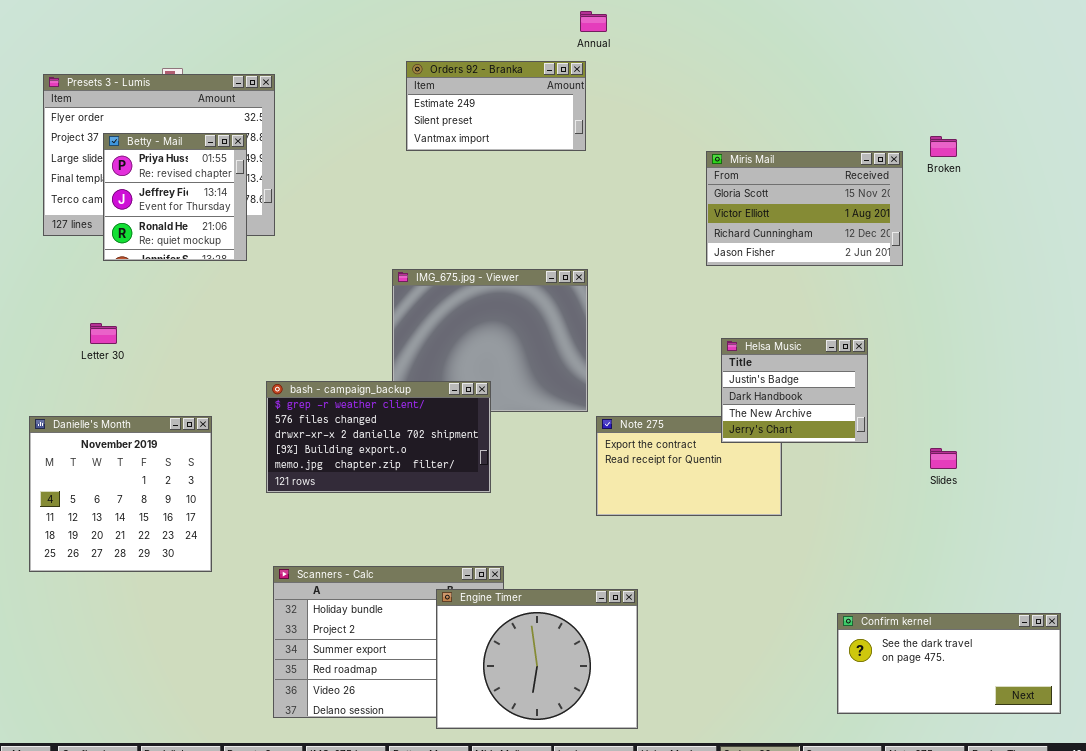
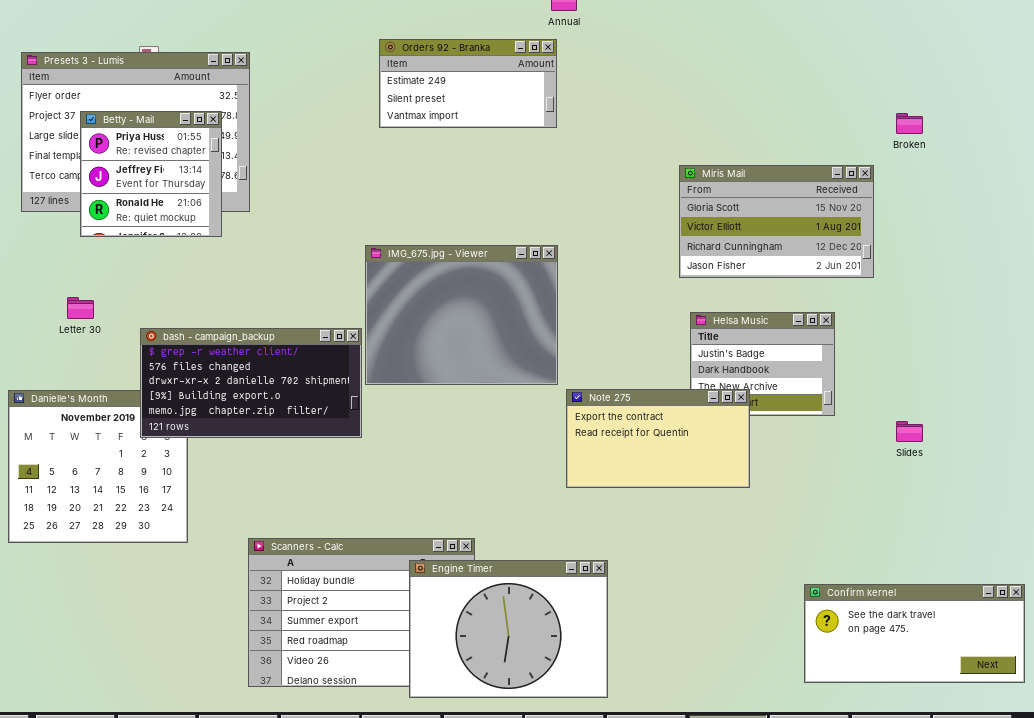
Miris Mail: [706,151,903,266] -> [679,165,874,278], moved
bash - campaign_backup: [266,381,491,493] -> [140,328,362,438], moved
Note 275: [596,416,782,516] -> [566,389,750,488], raised

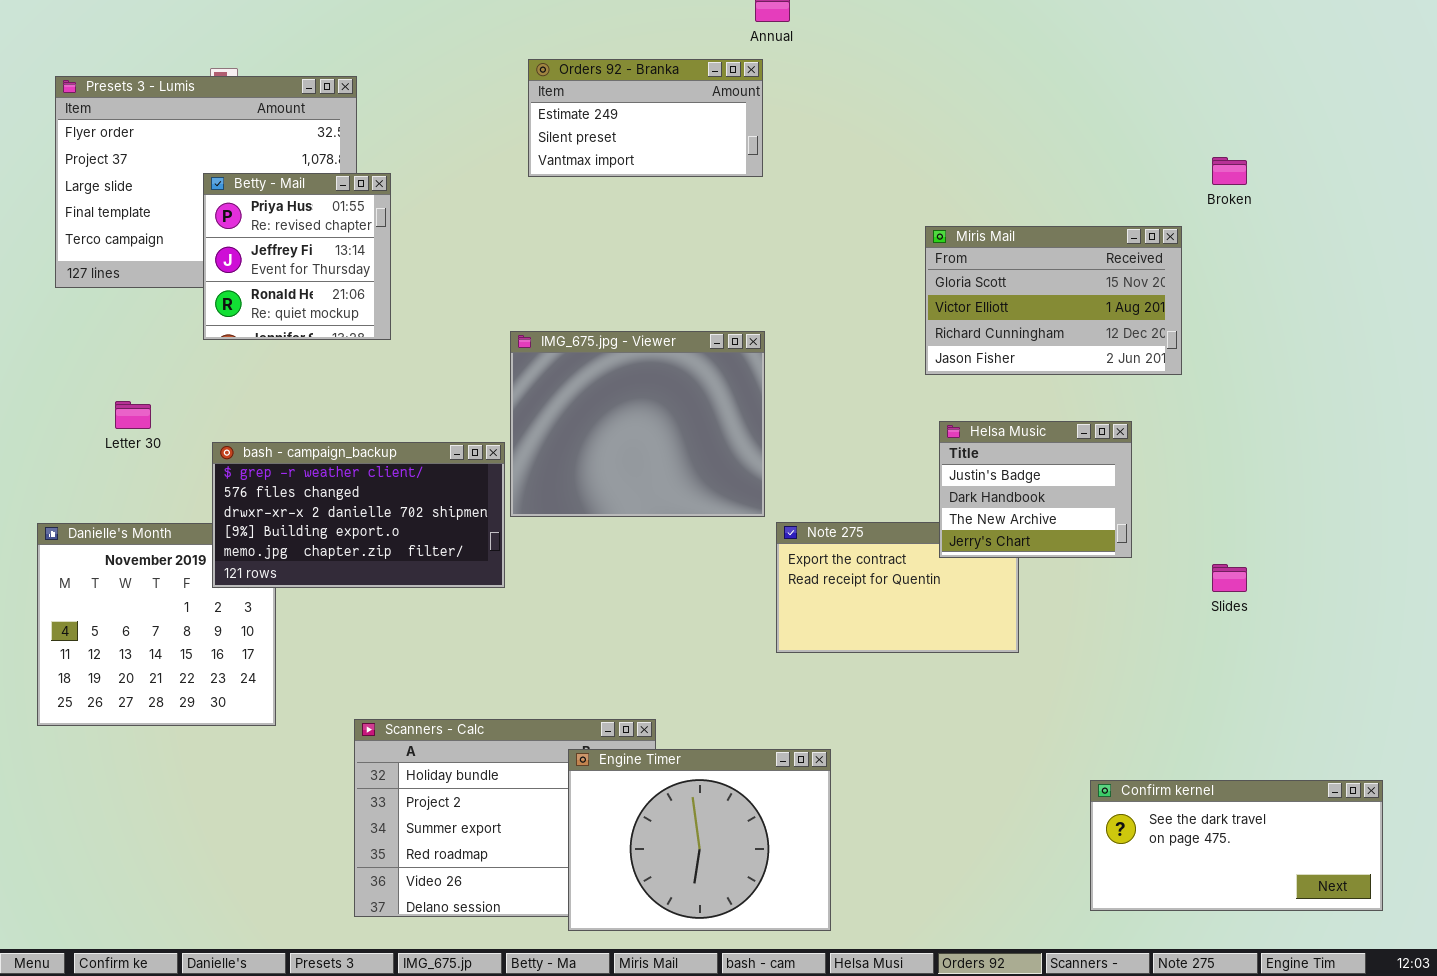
Betty - Mail: [80,111,222,237] -> [203,173,391,340], moved
Helsa Music: [690,312,835,416] -> [939,421,1132,558], raised

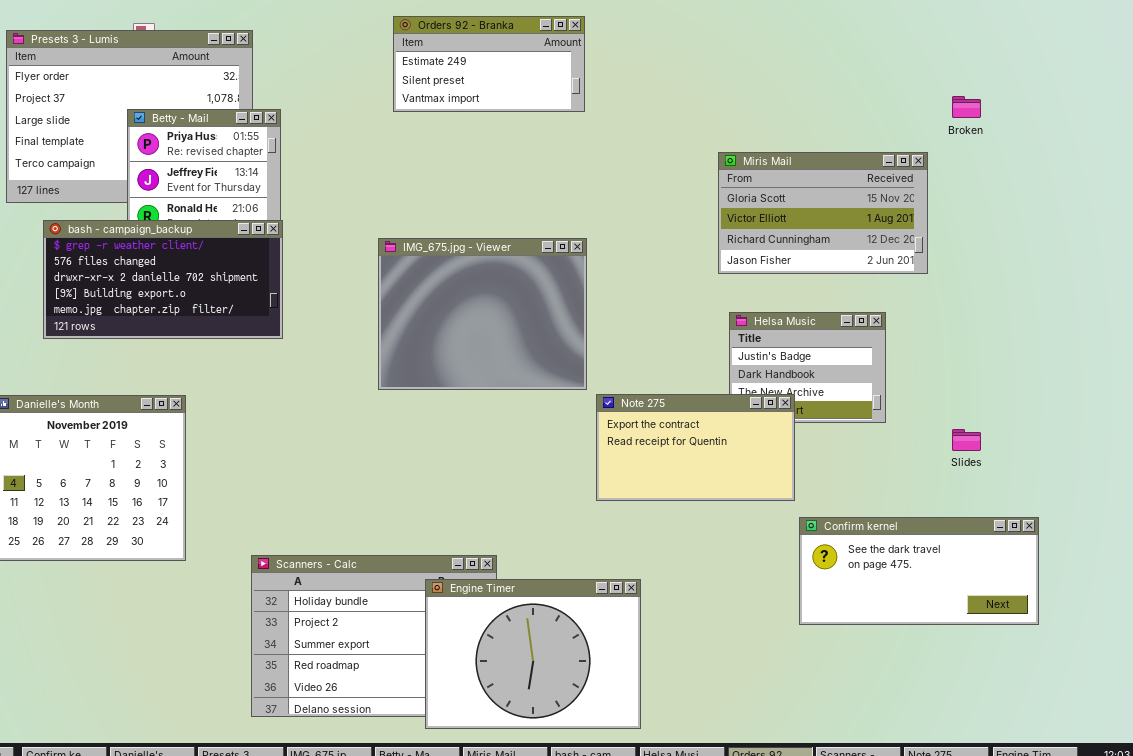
bash - campaign_backup: [212,442,505,588] -> [43,220,283,339], moved
Note 275: [776,522,1019,653] -> [596,394,795,501], raised
Confirm kernel: [1090,780,1383,911] -> [799,517,1039,625], moved

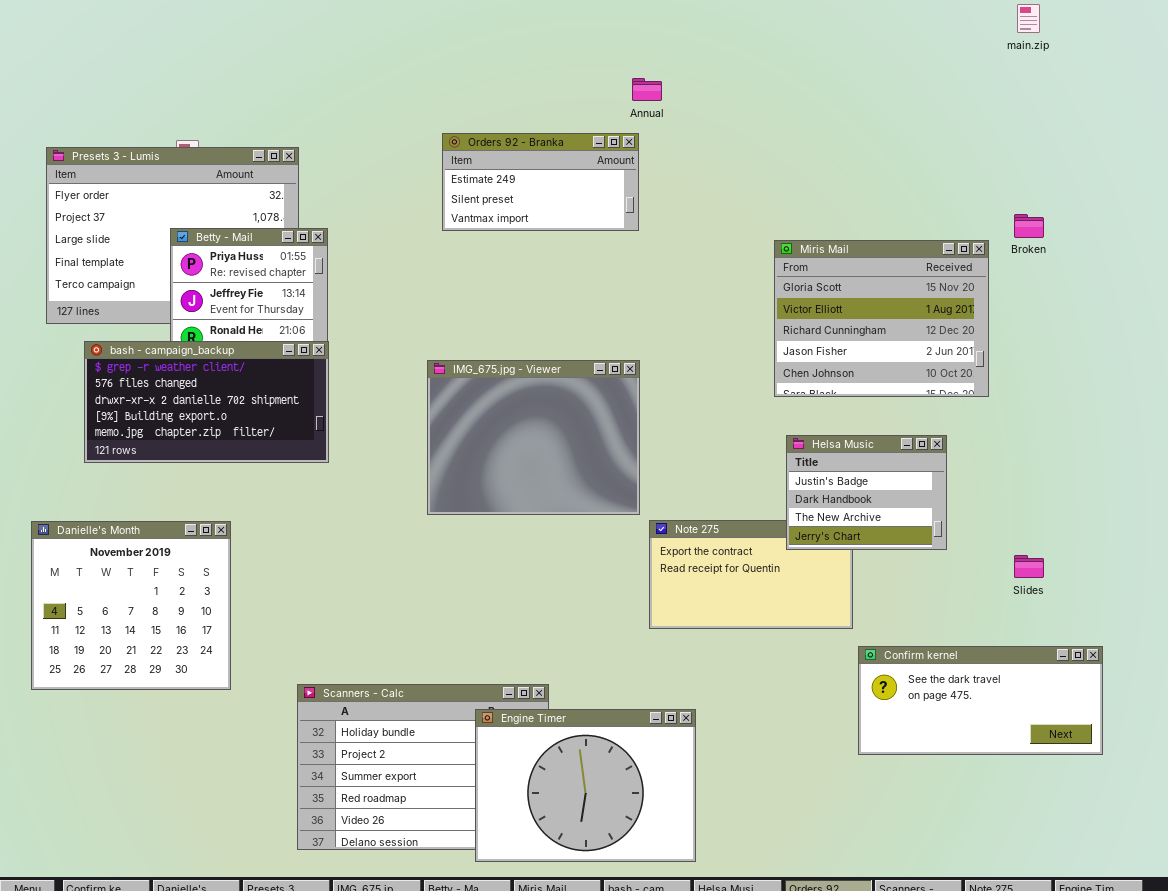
Miris Mail: [718,152,928,274] -> [774,240,989,397], resized
Helsa Music: [729,312,886,423] -> [786,435,947,550], raised

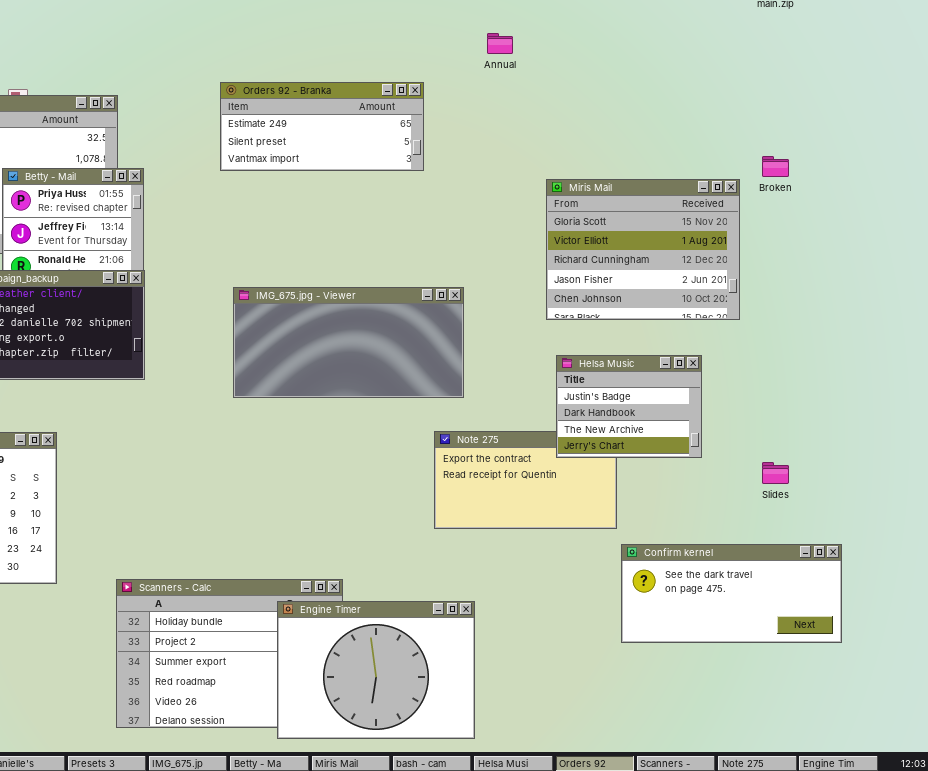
Annual: [632,78,662,101] -> [487,33,513,54], moved
Orders 92 - Branka: [442,133,639,231] -> [220,82,424,171], resized
IMG_675.jpg - Viewer: [427,360,640,515] -> [233,287,464,398], resized

